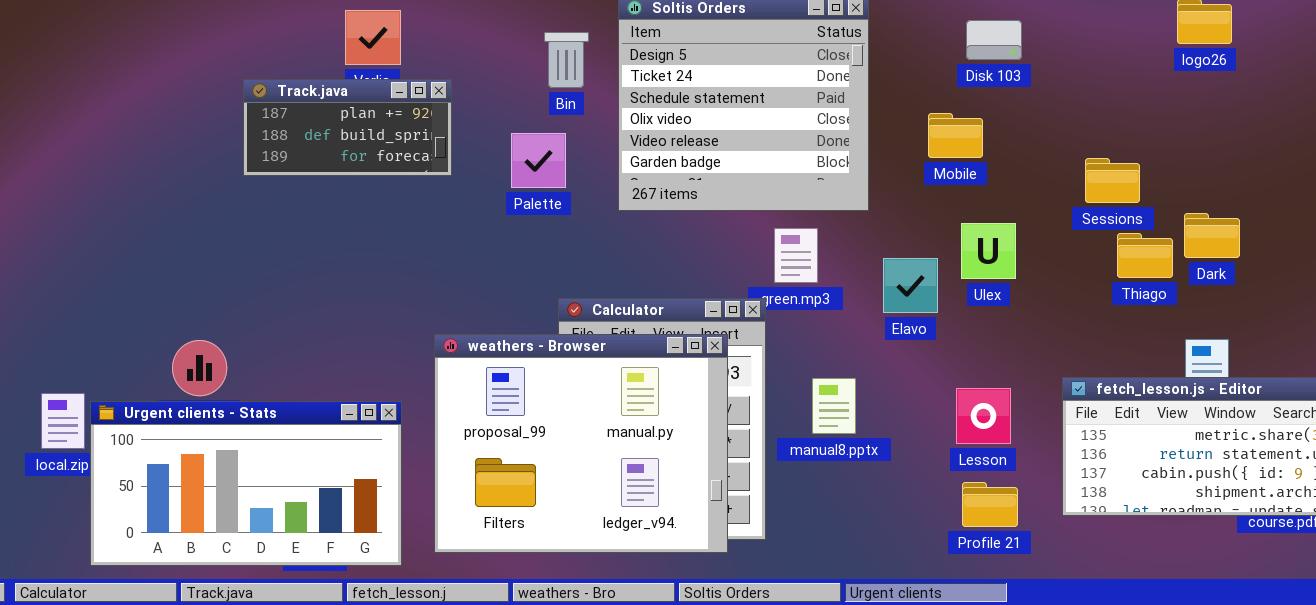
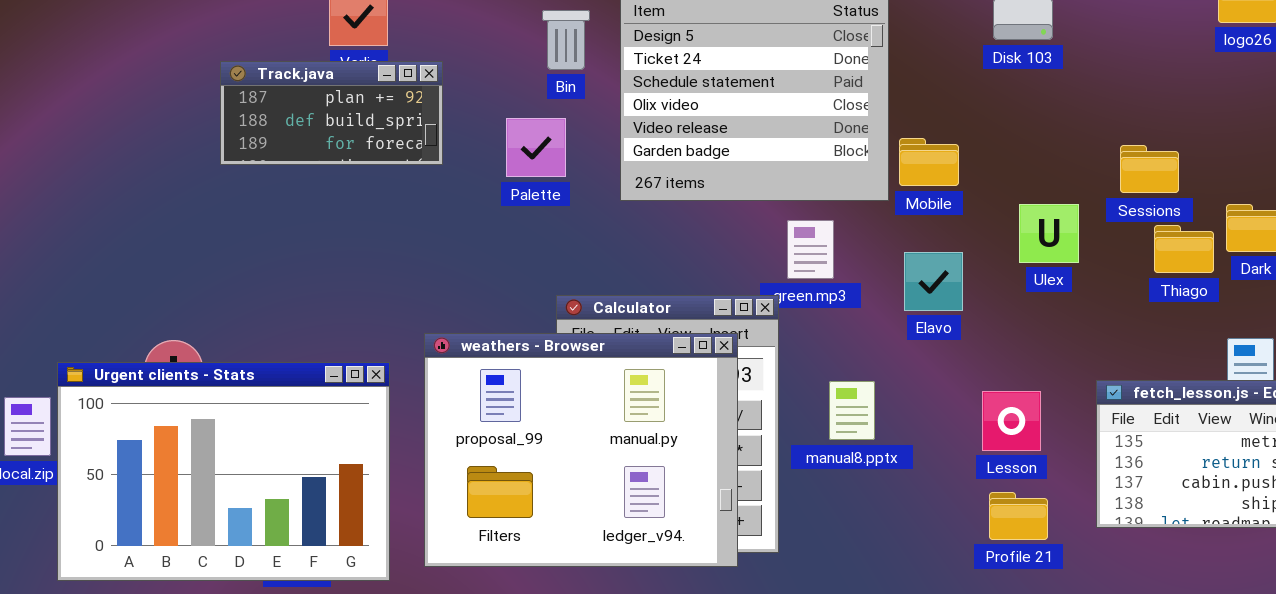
Mobile: [928,113,983,158] -> [899,138,959,186], moved
Ulex: [961,223,1016,279] -> [1019,204,1079,263], moved
Urgent clients - Stats: [90,401,402,566] -> [57,362,390,581], resized

